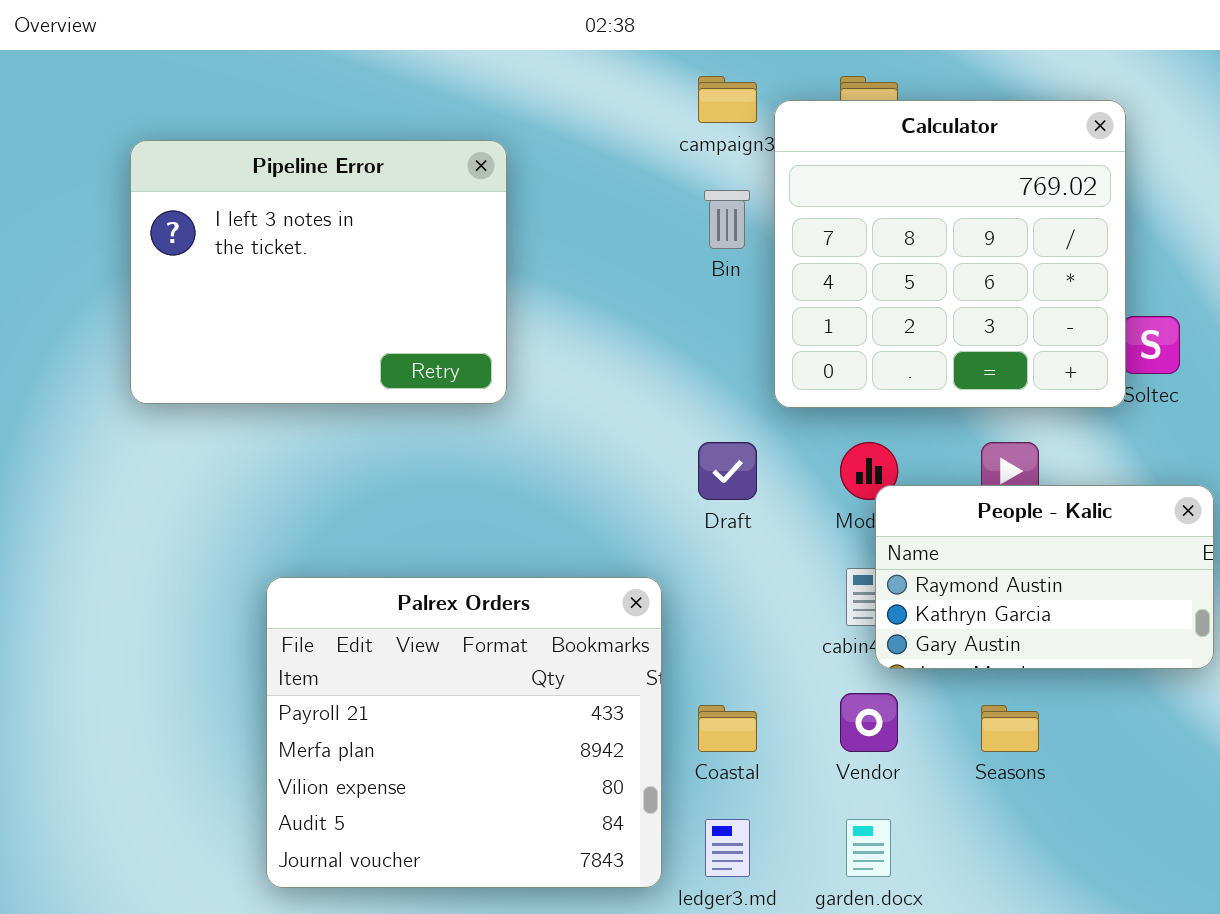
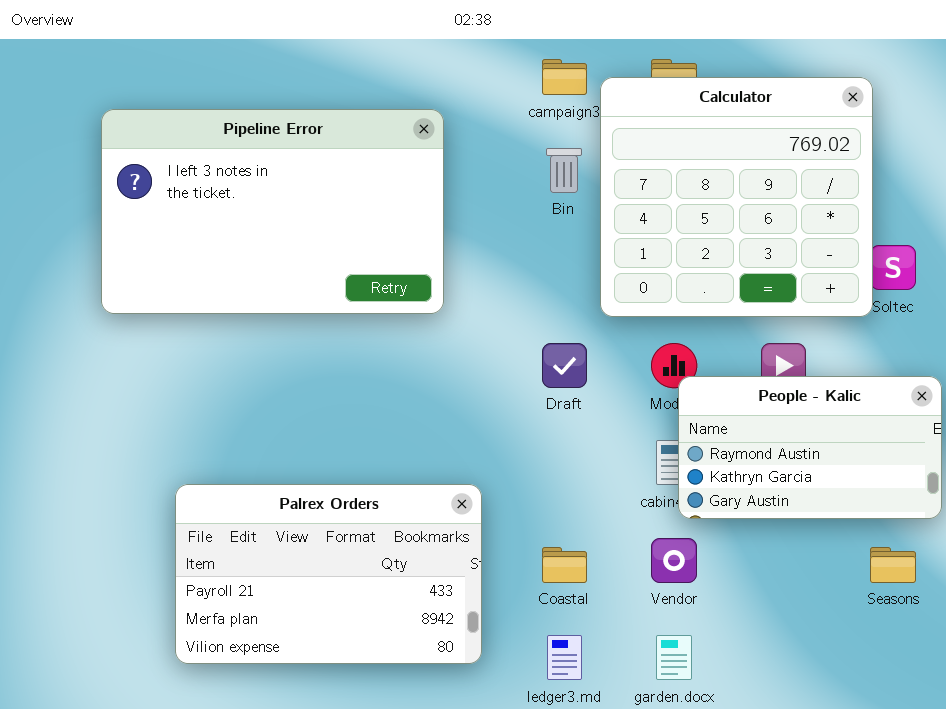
Pipeline Error: [130,140,507,404] -> [101,109,444,314], resized
Palrex Orders: [266,577,662,888] -> [175,484,482,664], moved, resized
Seasons: [981,705,1039,752] -> [870,547,916,583], moved

